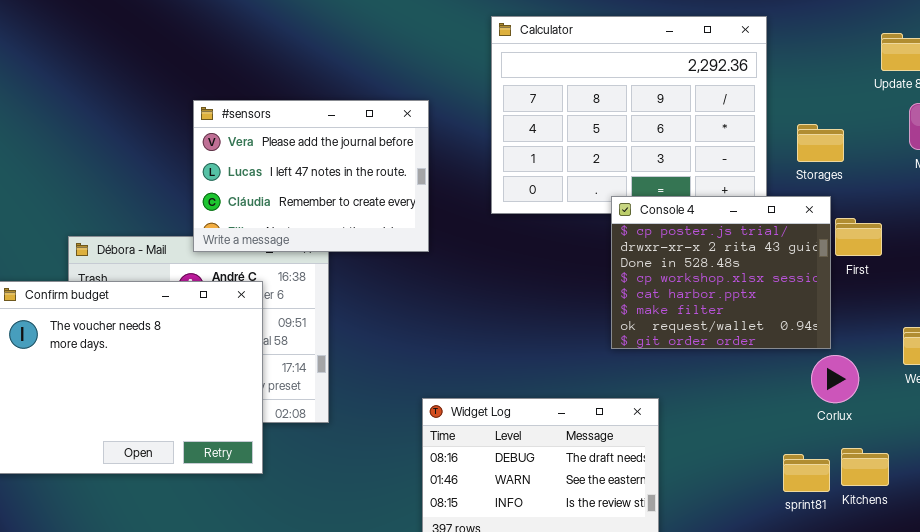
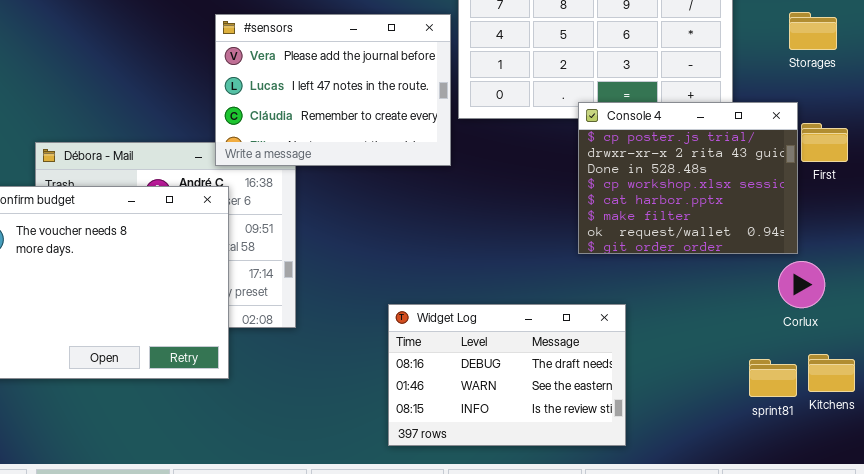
#sensors: [193,100,429,252] -> [215,14,451,166], moved
Storages: [797,124,844,162] -> [789,12,837,50], moved

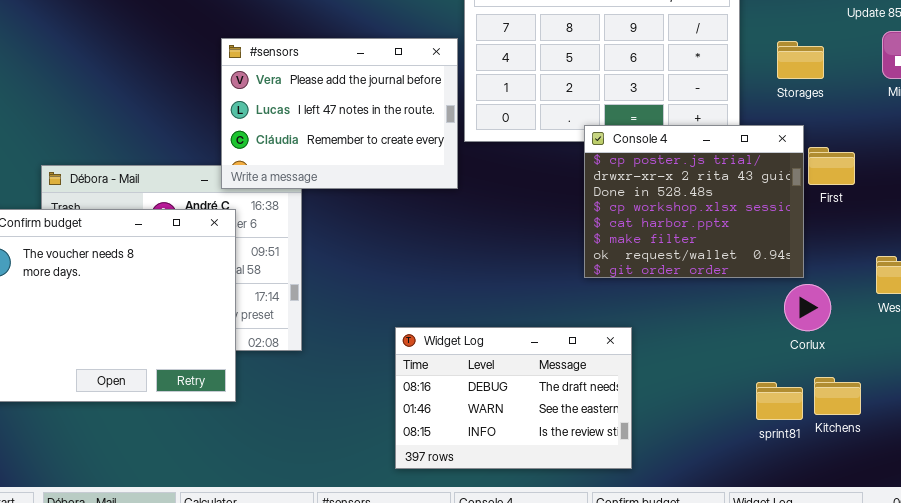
Storages: [789,12,837,50] -> [777,41,824,79], moved

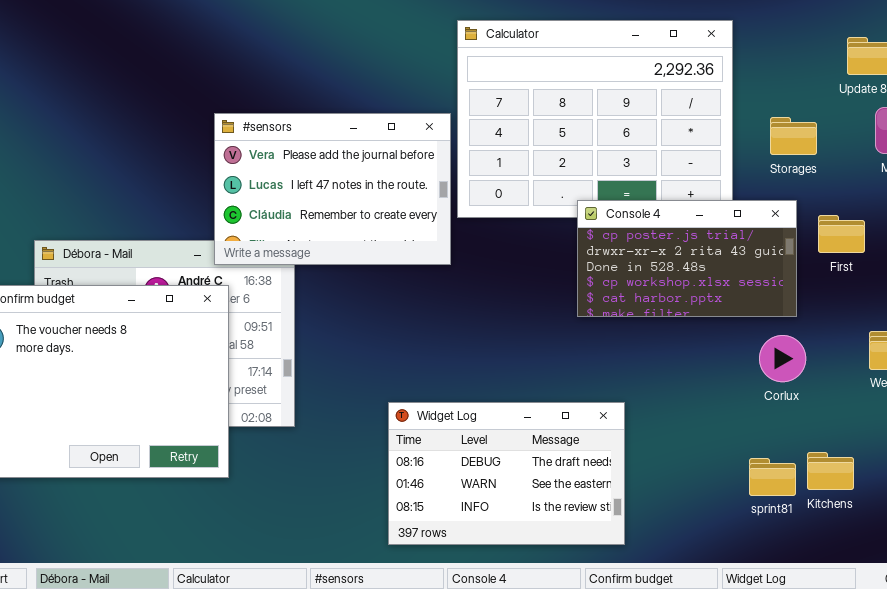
Console 4: [584,125,804,278] -> [577,200,797,317], resized
First: [808,147,855,185] -> [818,215,865,253], moved
Corlux: [784,284,831,331] -> [759,335,806,382], moved

